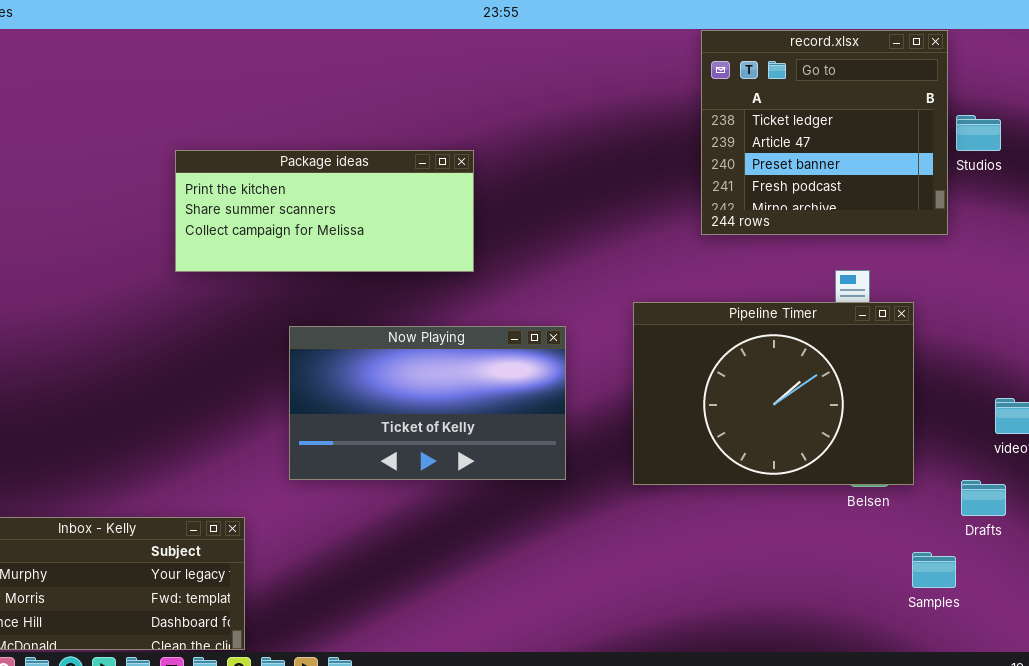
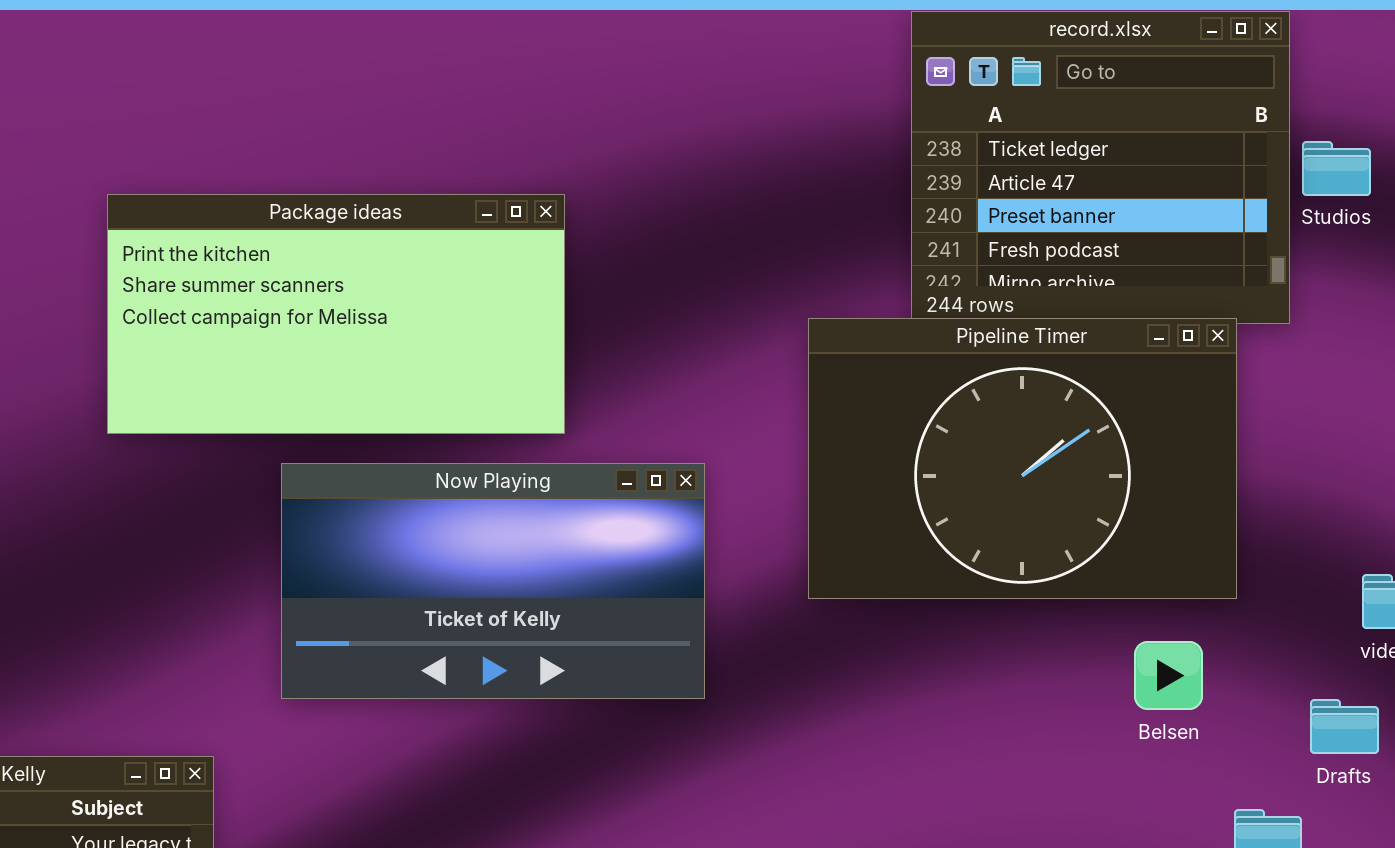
Package ideas: [175,150,474,272] -> [107,194,565,434], resized
Pipeline Timer: [633,302,914,485] -> [808,318,1237,599], moved

